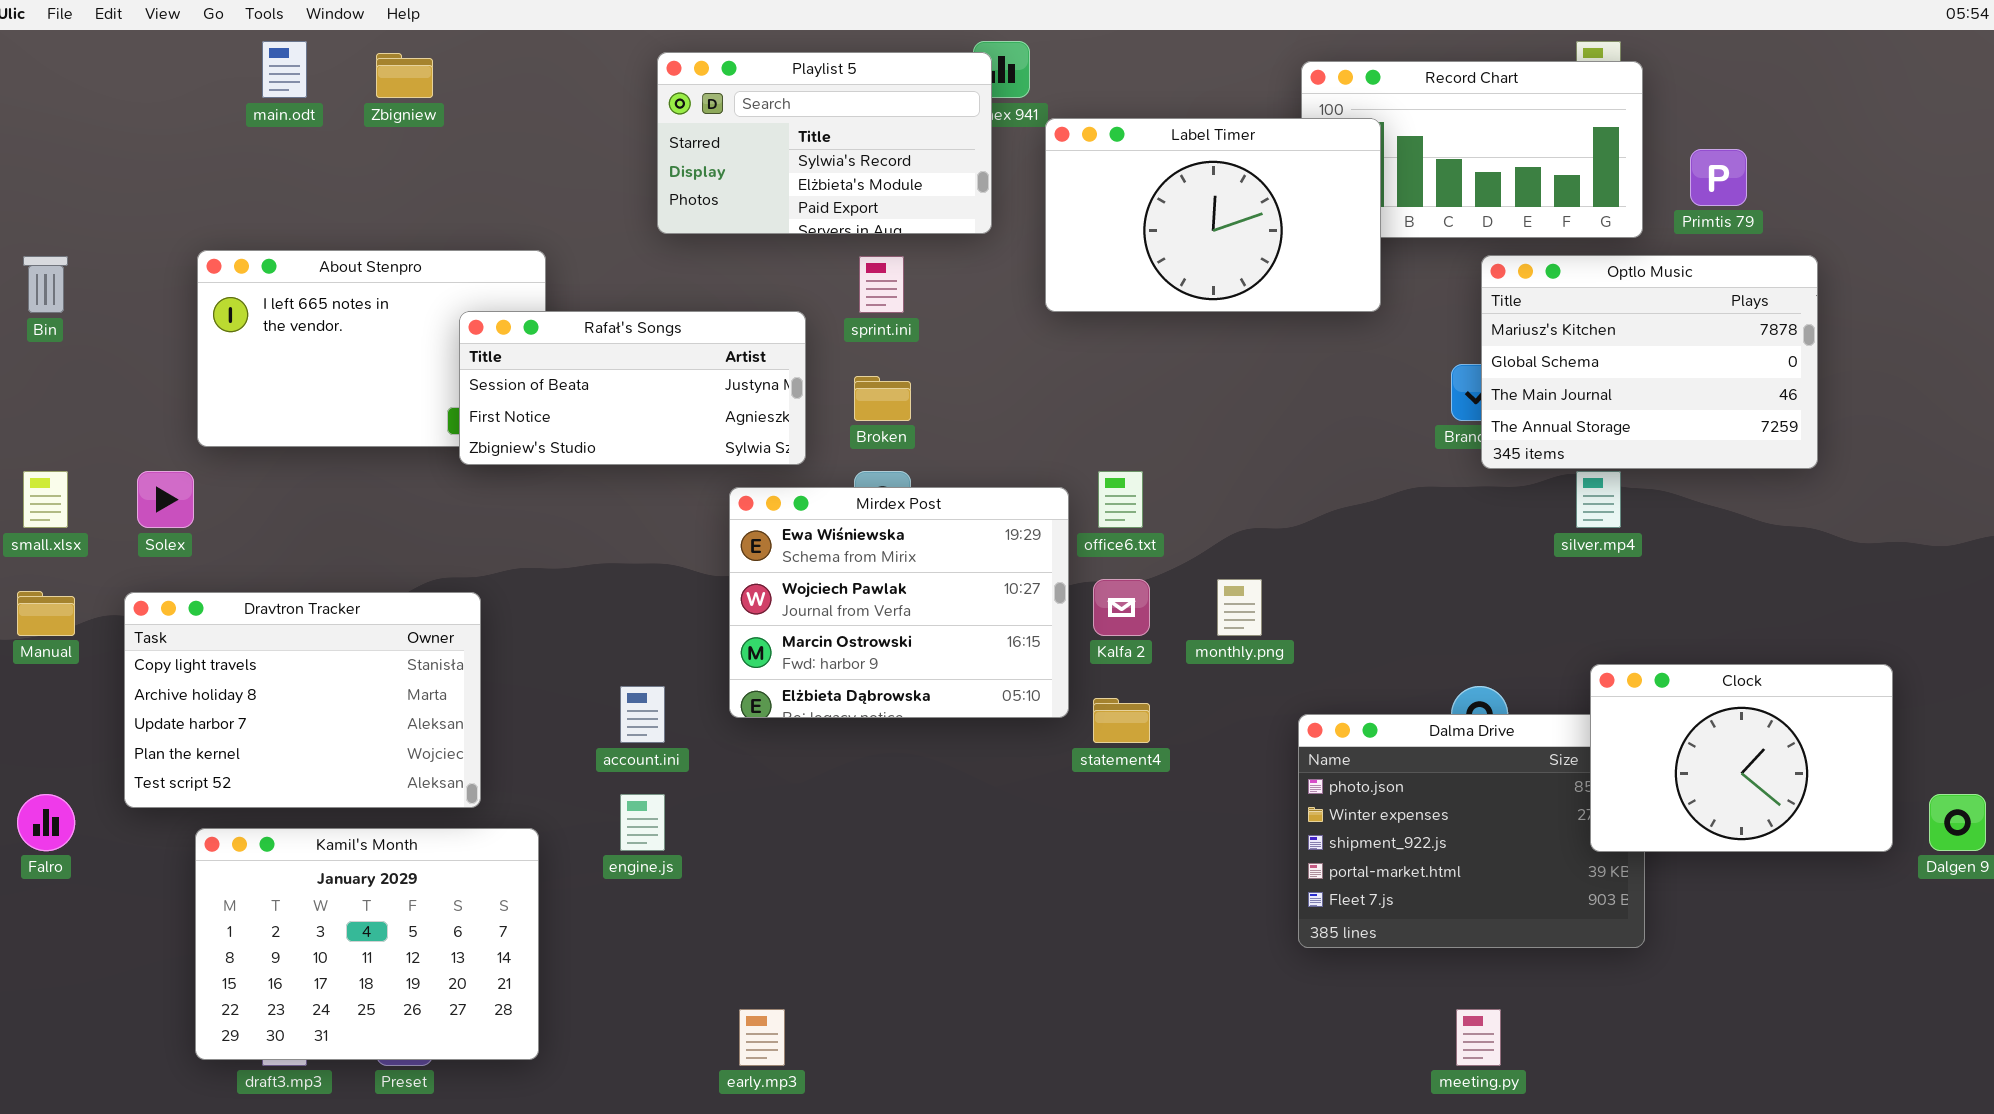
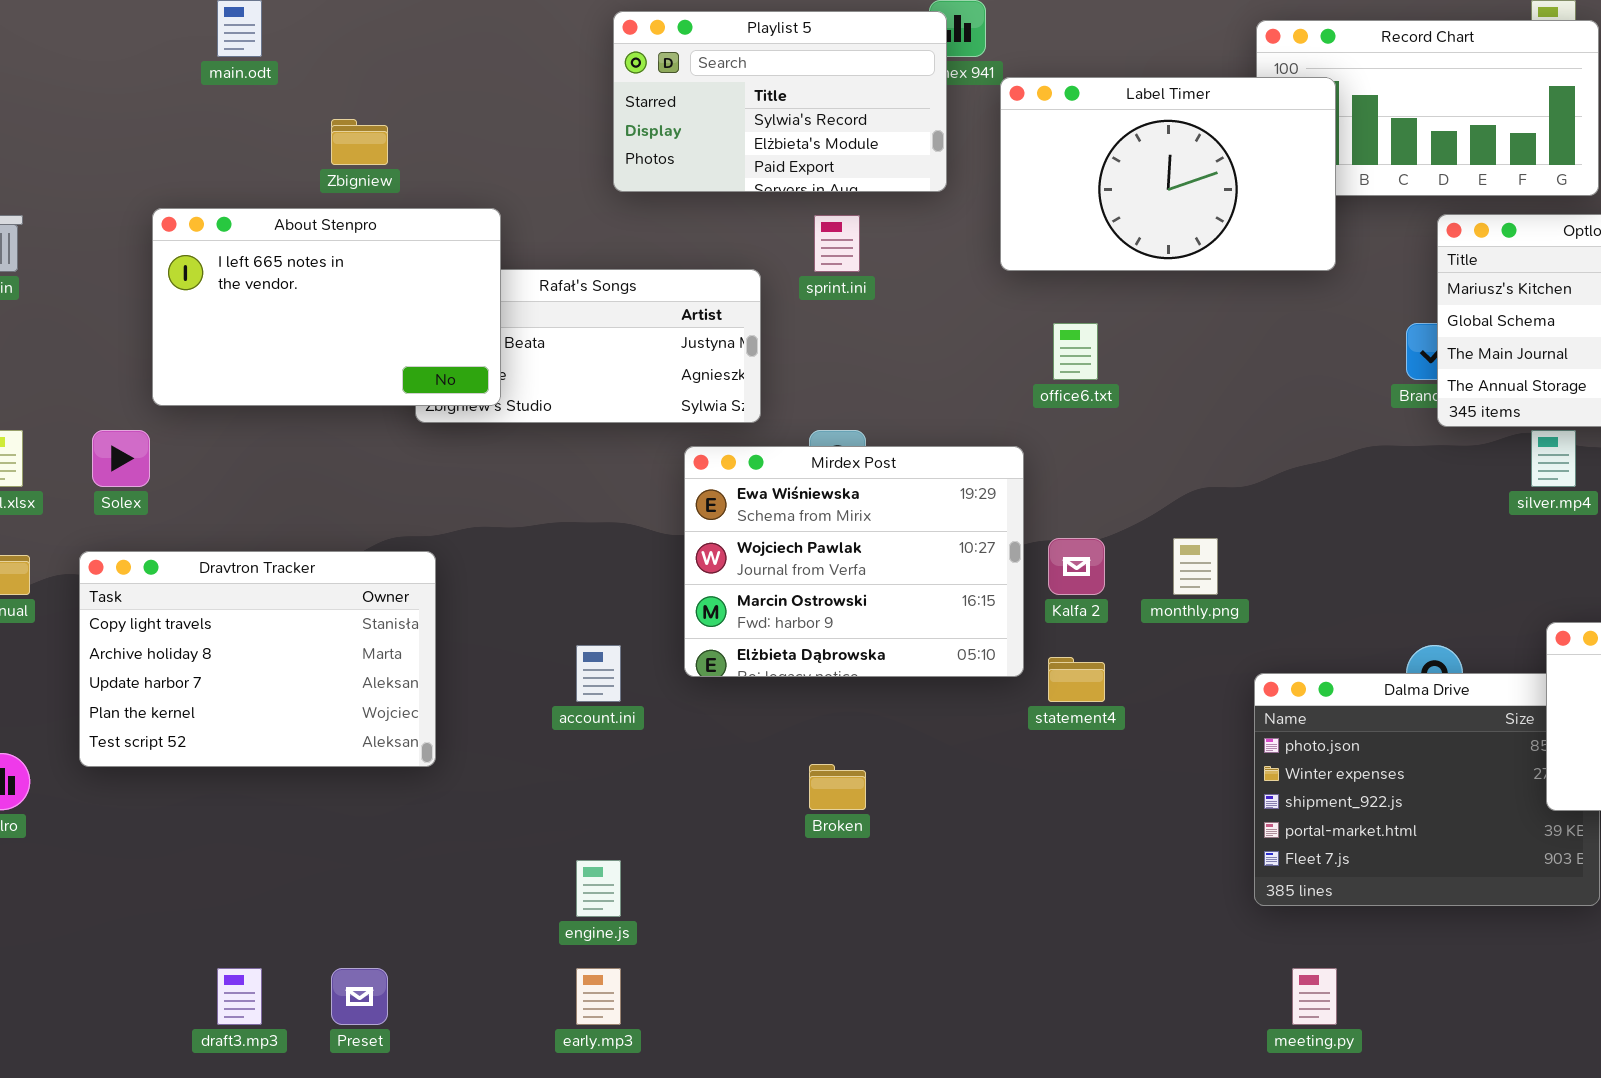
Zbigniew: [376,53,433,98] -> [331,119,388,165], moved
About Stenpro: [197,250,546,447] -> [152,208,501,406], raised
Broken: [854,376,911,421] -> [809,764,866,810], moved
office6.txt: [1098,471,1143,528] -> [1053,323,1098,380], moved
engine.js: [620,794,665,851] -> [576,860,621,917], moved
Kamil's Month: [195,828,539,1060] -> none, closed
early.mp3: [739,1009,785,1066] -> [576,968,621,1025], moved
meeting.py: [1456,1009,1501,1066] -> [1292,968,1337,1025], moved

